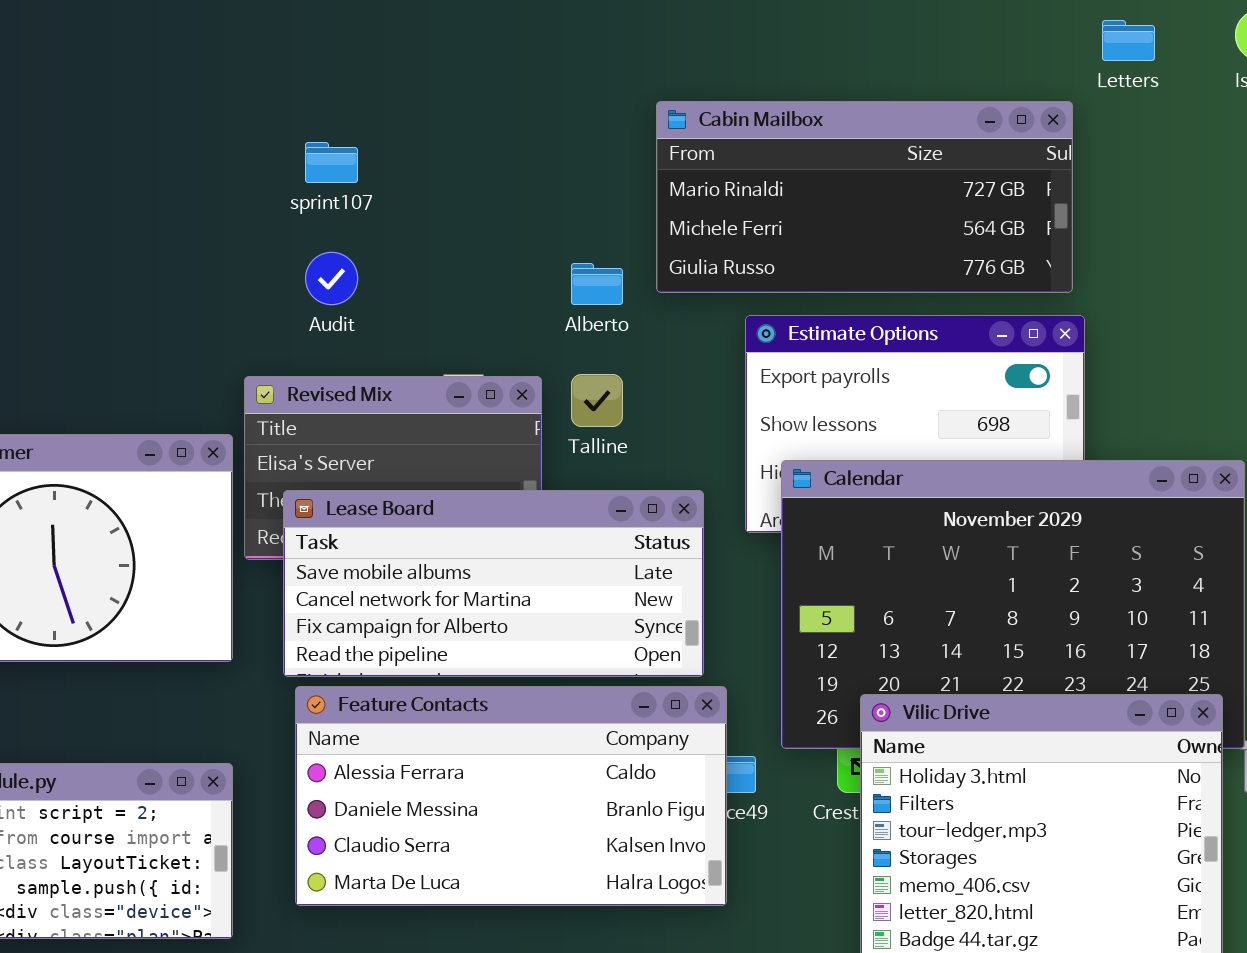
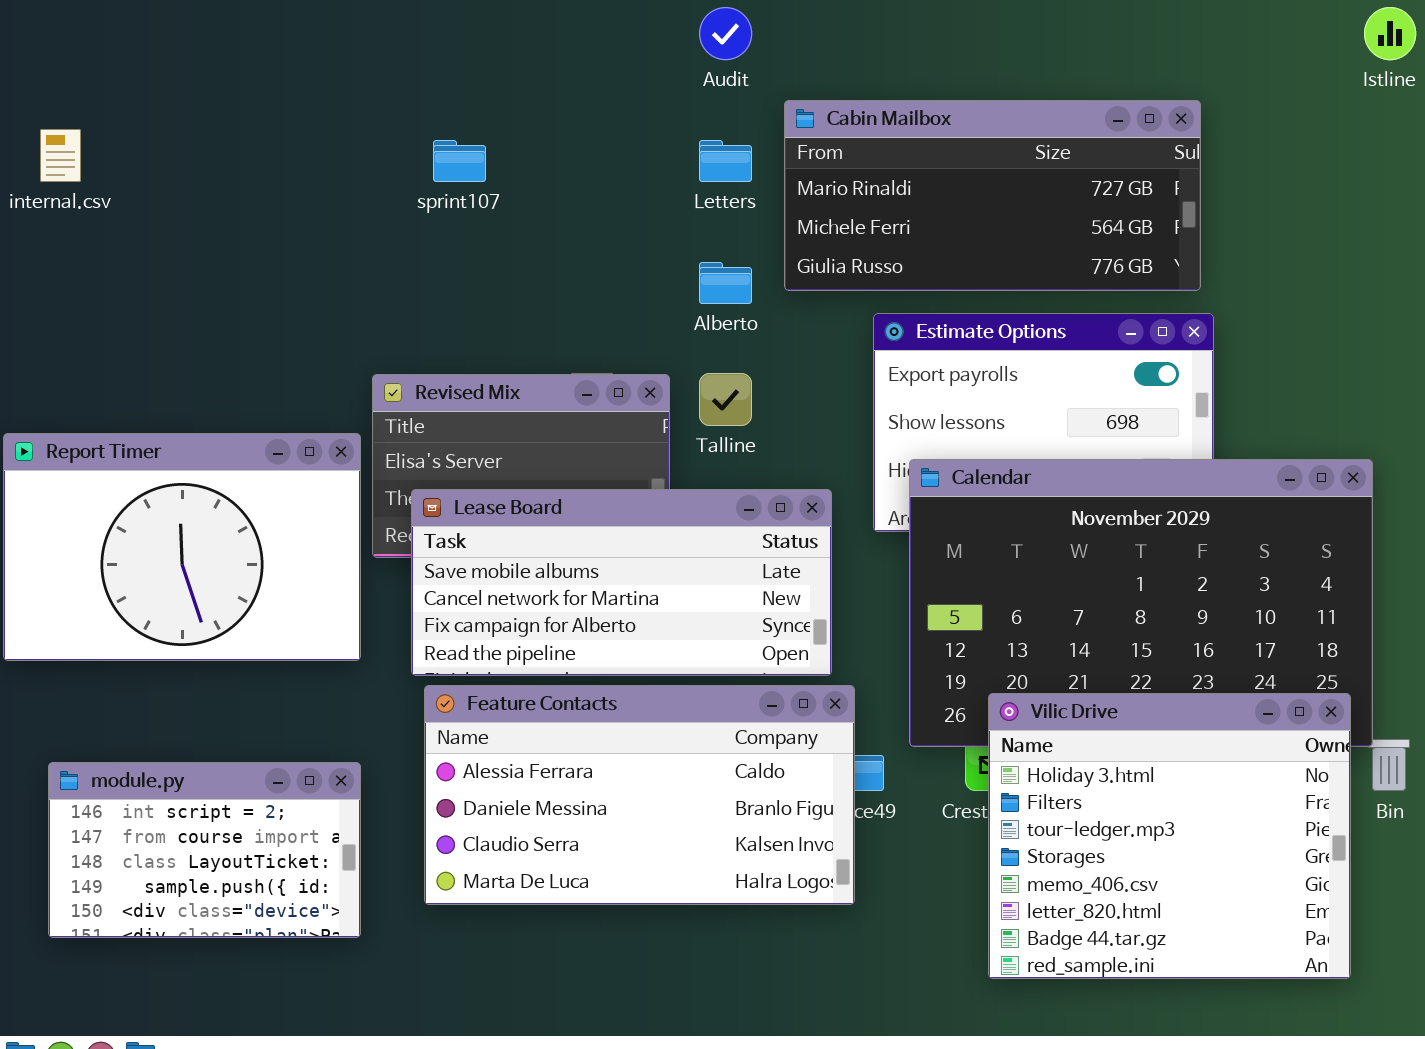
Letters: [1102,20,1155,61] -> [699,140,752,182], moved
Audit: [305,252,358,305] -> [699,7,752,60], moved

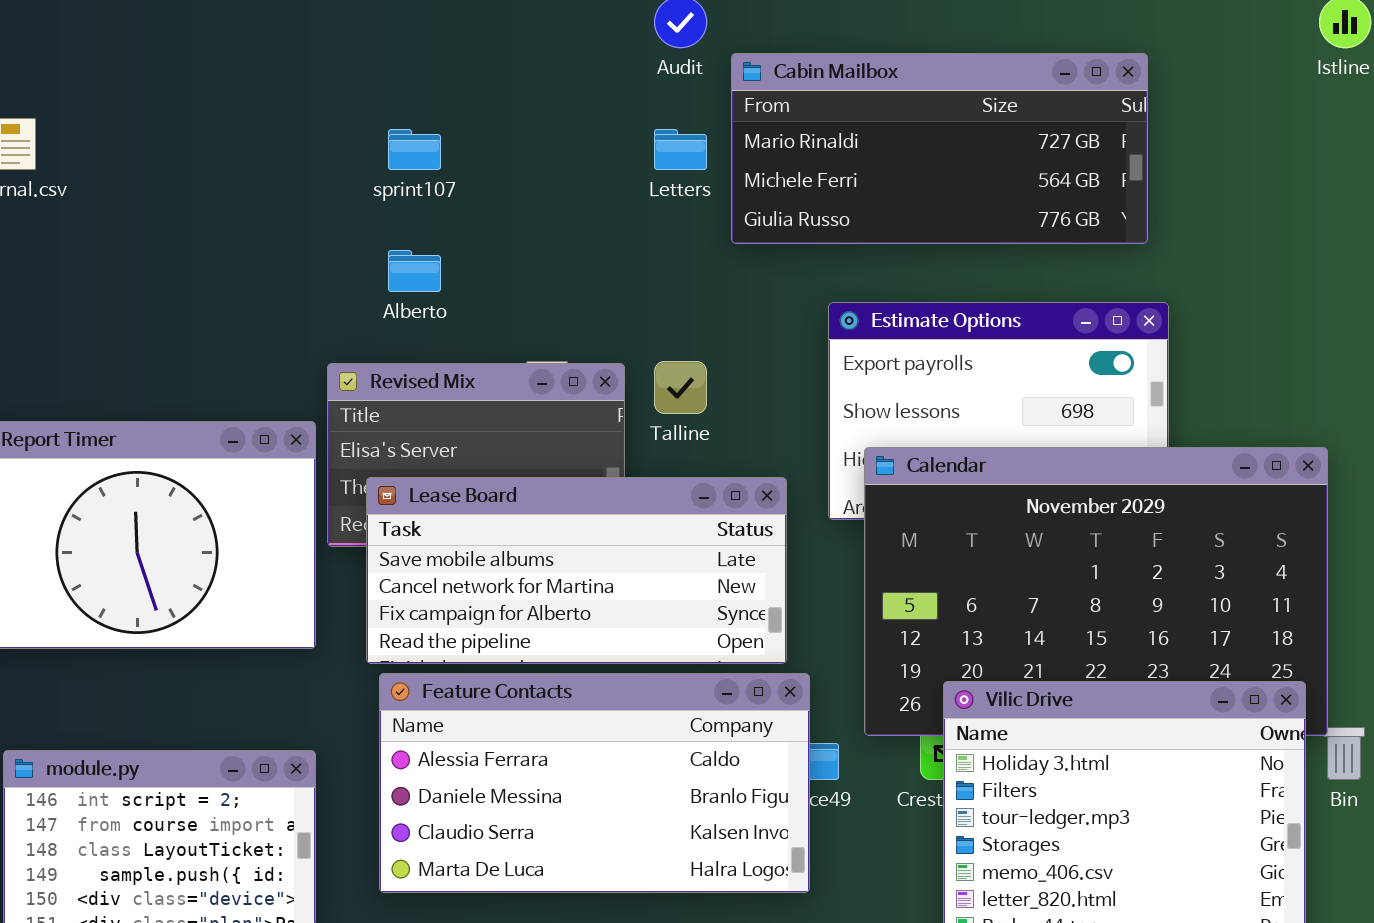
Cabin Mailbox: [784,100,1201,291] -> [731,53,1148,244], moved
Alberto: [699,262,752,304] -> [388,250,441,292], moved

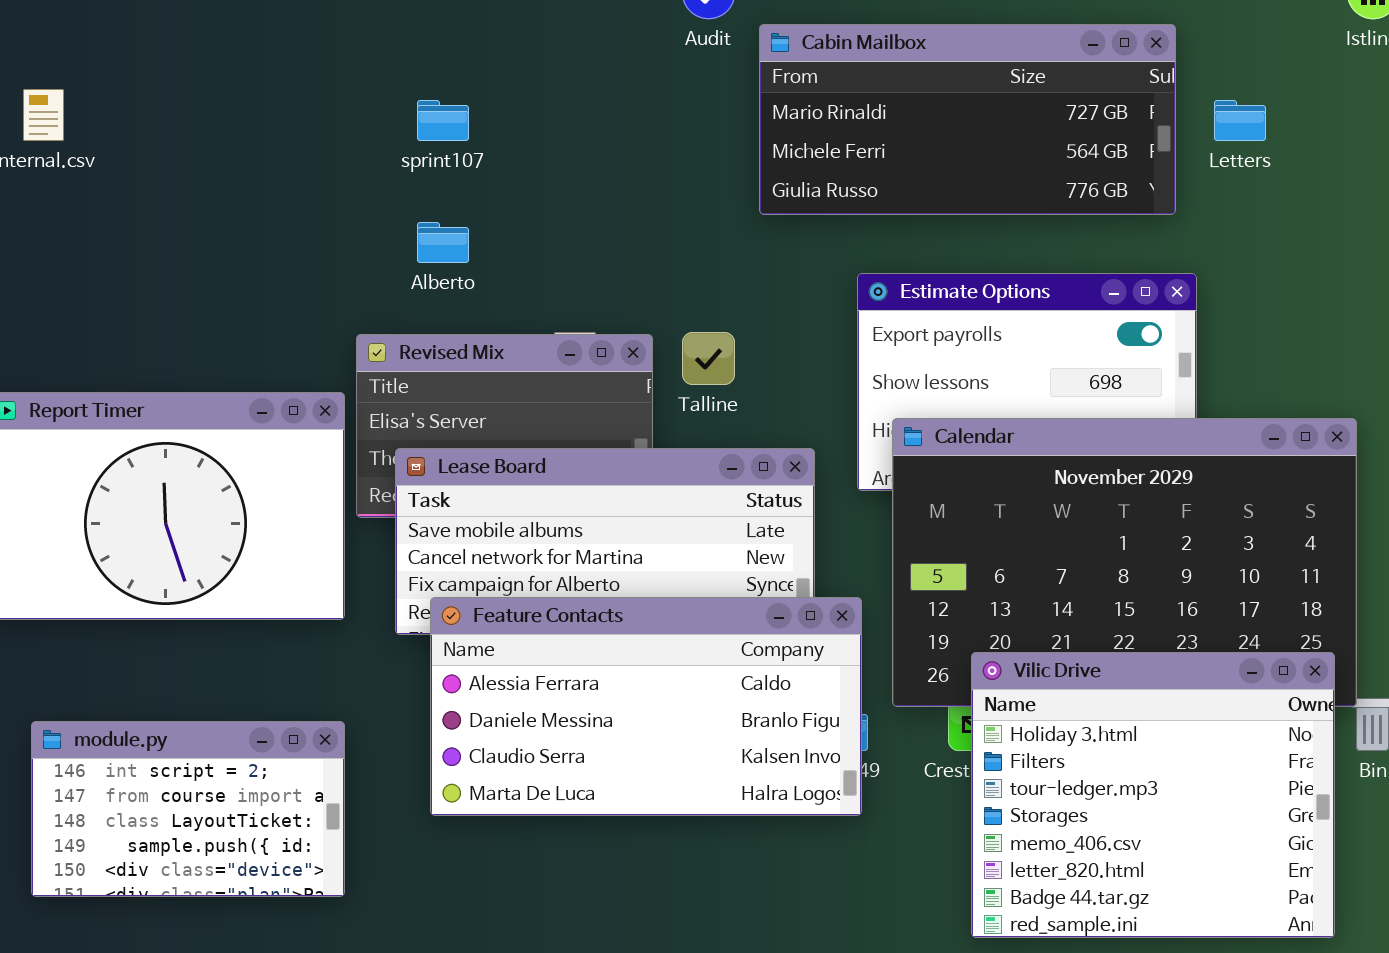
Letters: [654,129,707,170] -> [1214,100,1266,141], moved
Feature Contacts: [379,673,810,893] -> [430,597,862,816], moved

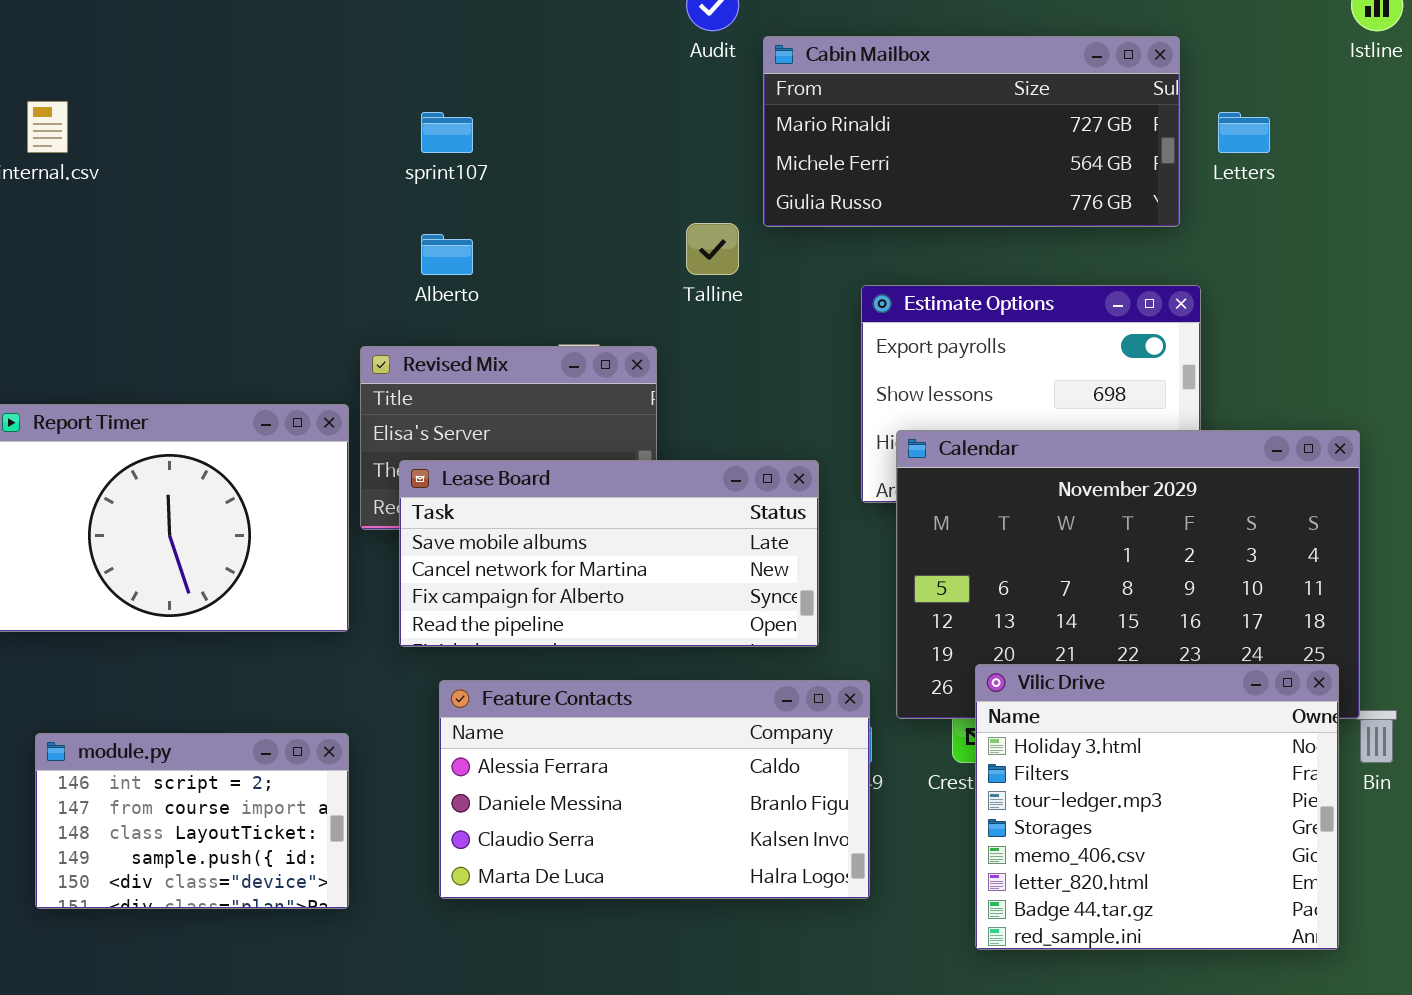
Talline: [682,332,735,385] -> [686,223,739,275], moved
Feature Contacts: [430,597,862,816] -> [439,680,870,899], moved

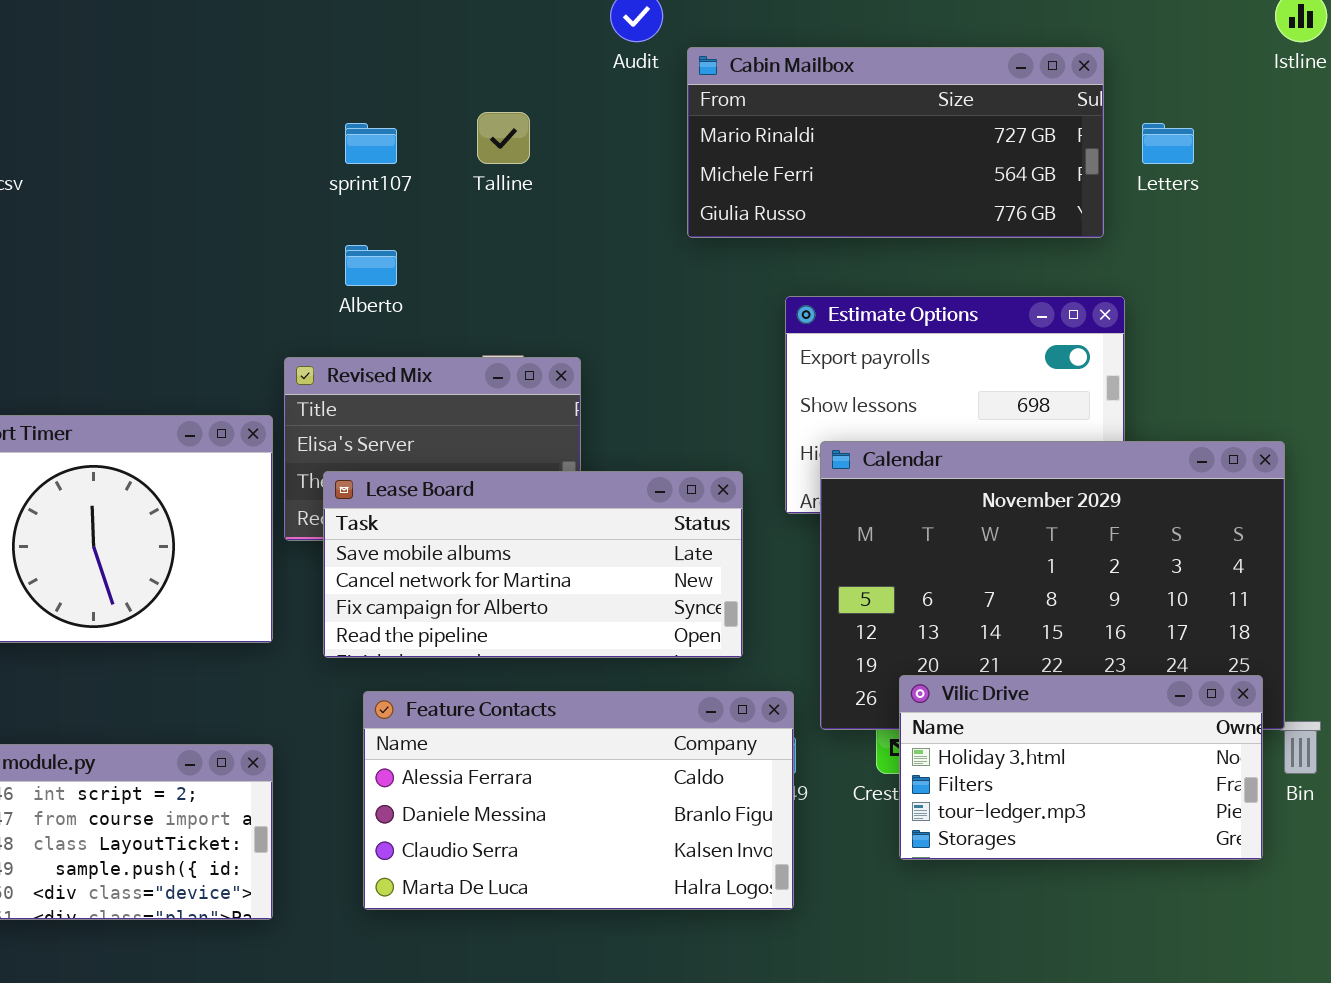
Talline: [686,223,739,275] -> [477,112,530,164], moved
Vilic Drive: [975,664,1339,950] -> [899,675,1263,860], resized

